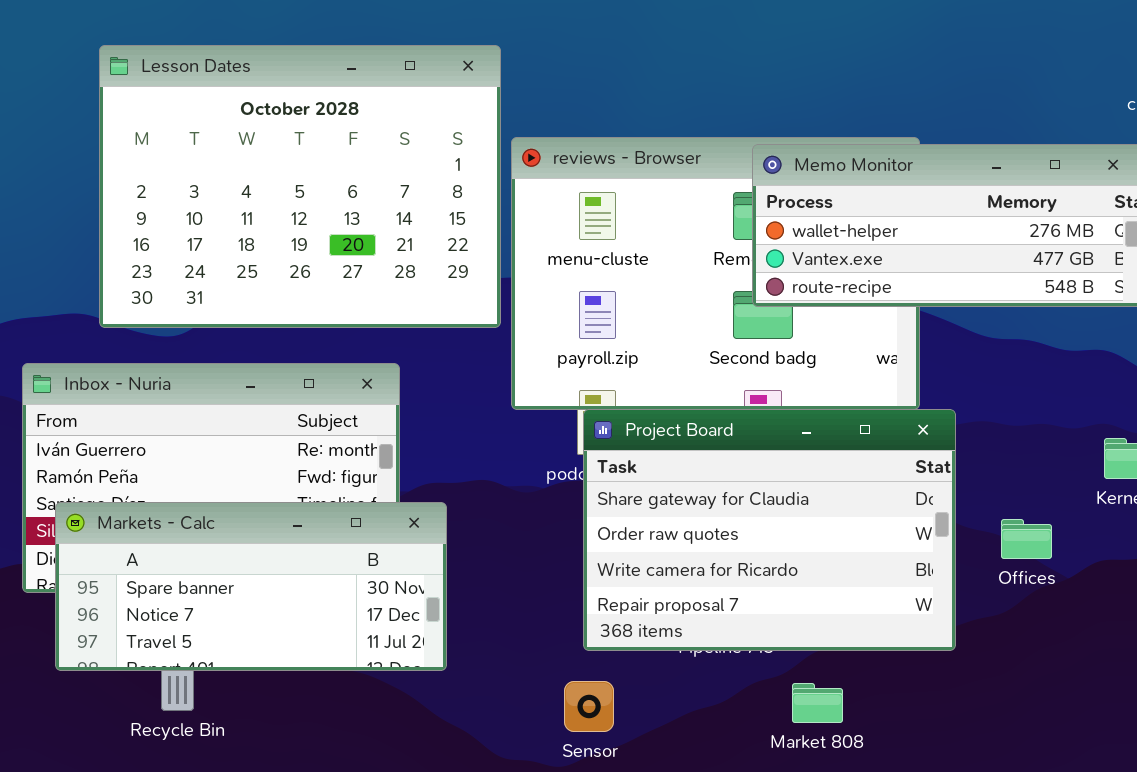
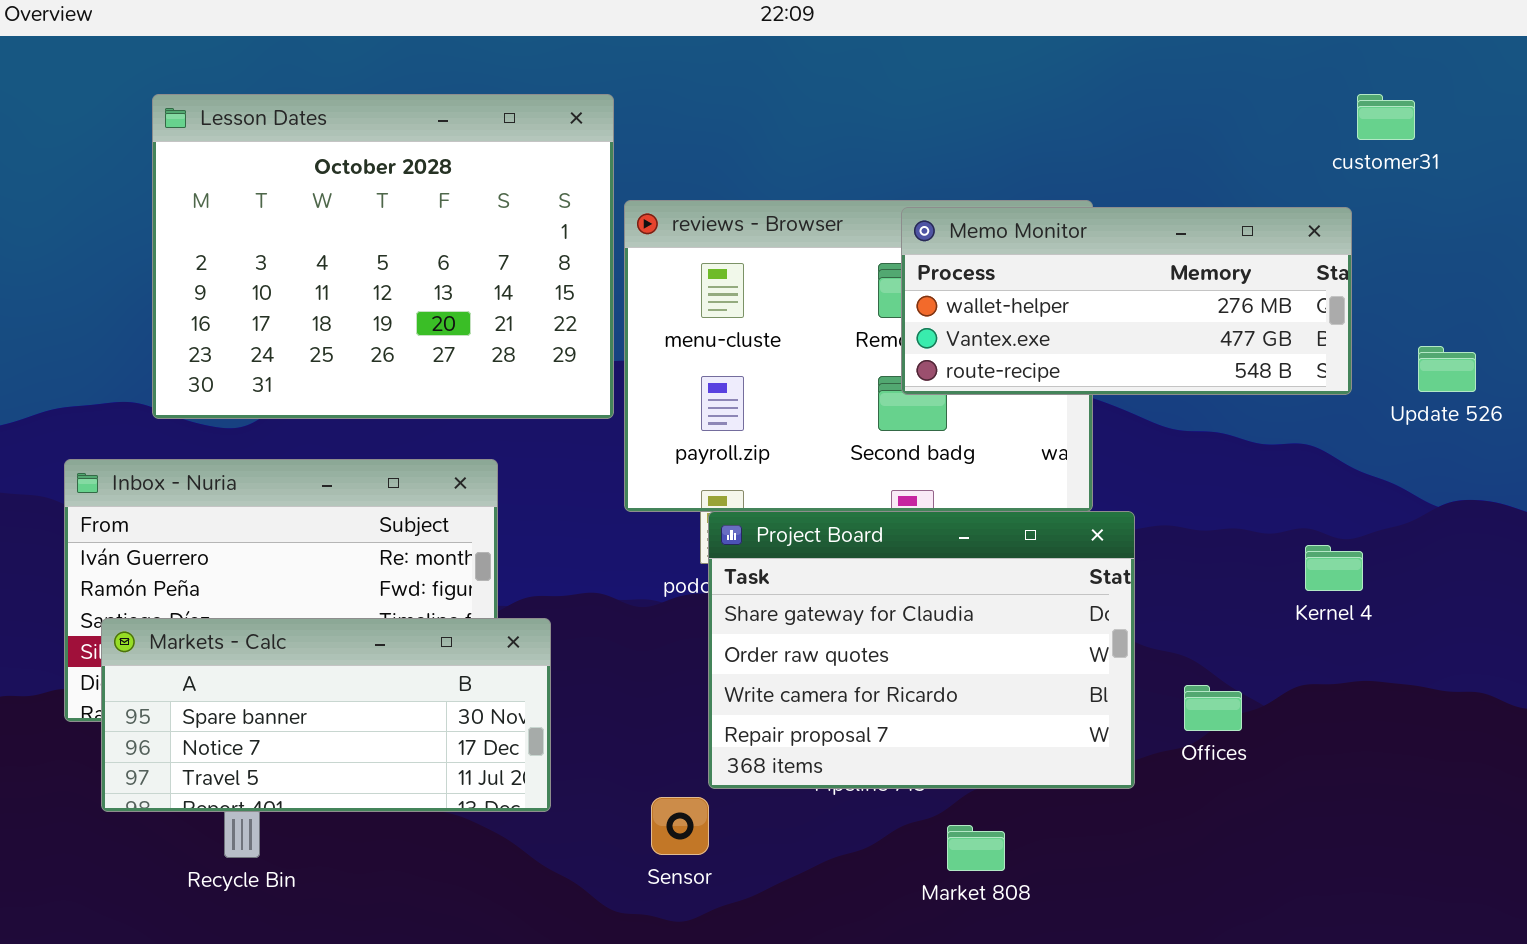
Offices: [1001,519,1052,559] -> [1184,685,1242,731], moved
Sensor: [564,681,614,732] -> [651,797,709,855], moved

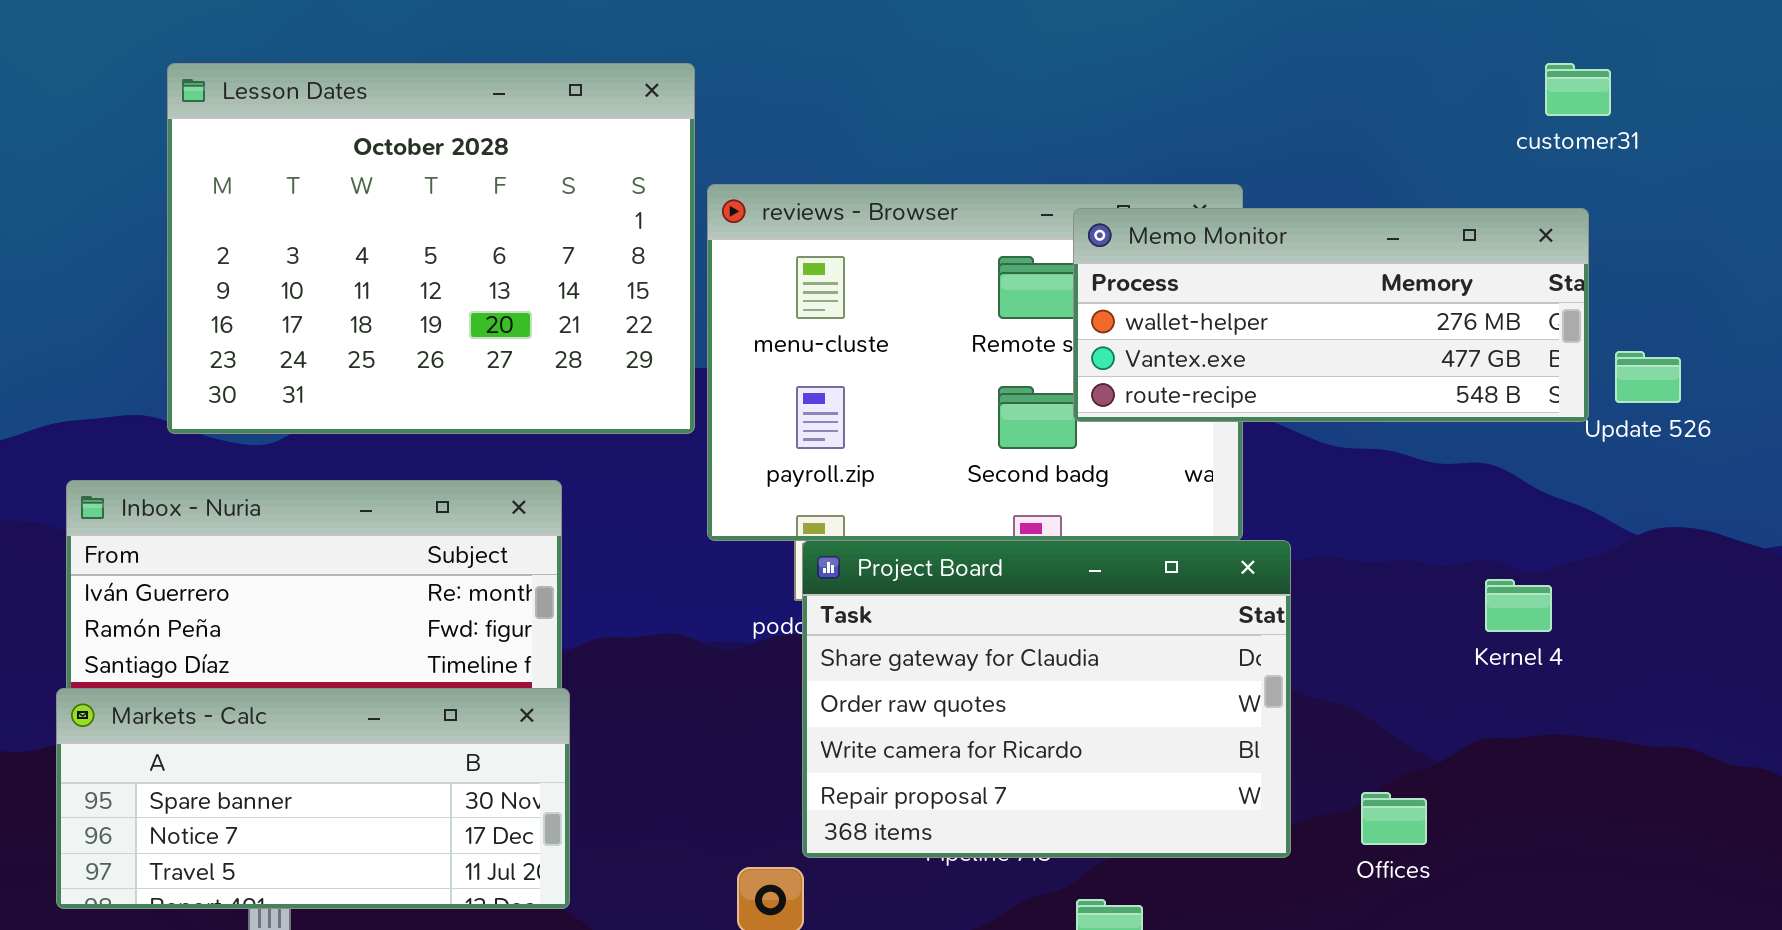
Memo Monitor: [901,207,1352,395] -> [1073,208,1589,422], moved
Markets - Calc: [101,618,551,812] -> [56,688,570,909], moved
Offices: [1184,685,1242,731] -> [1361,792,1427,845], moved

